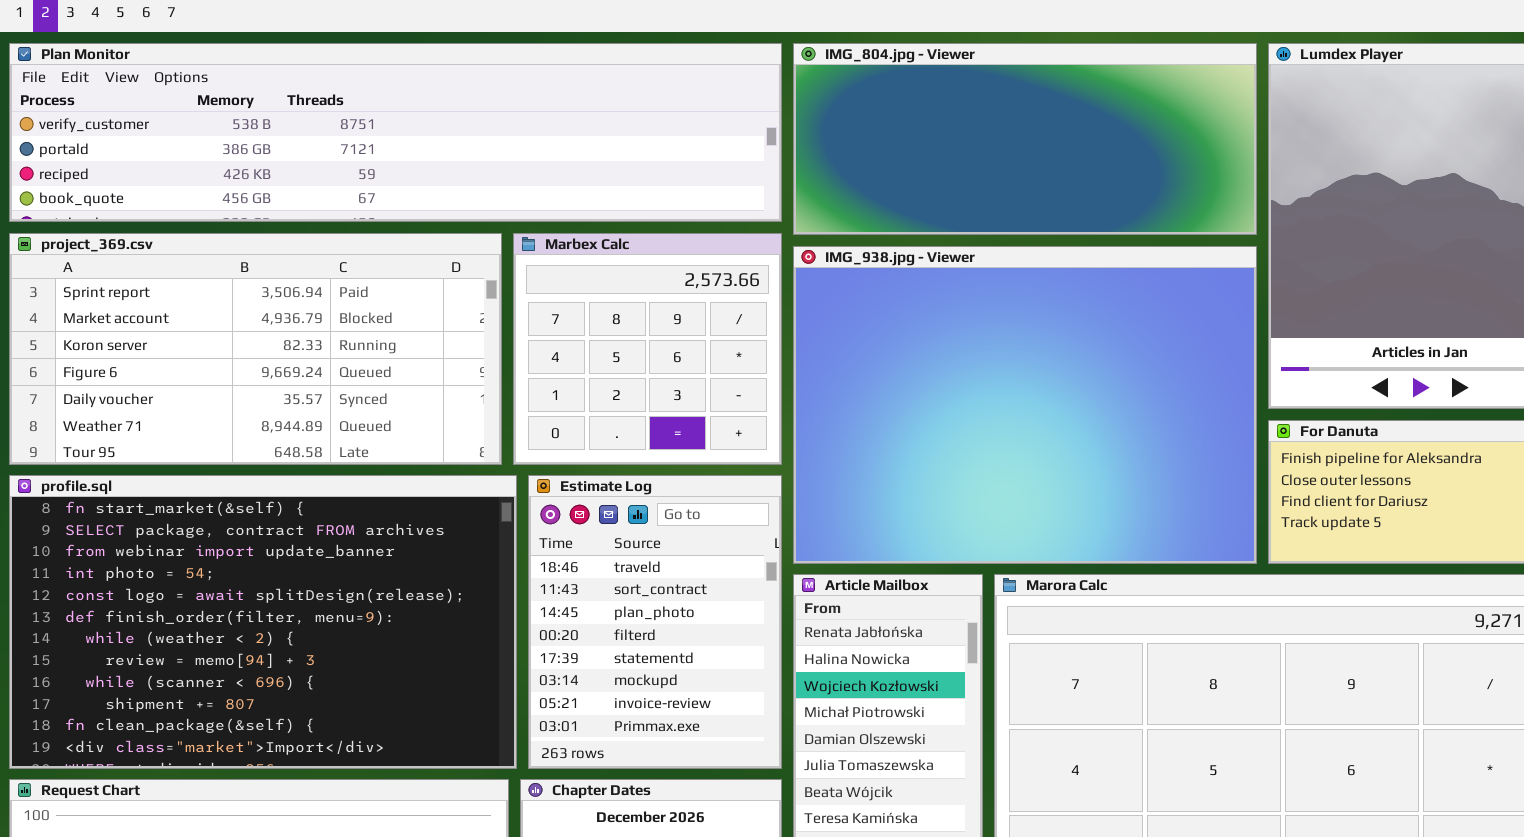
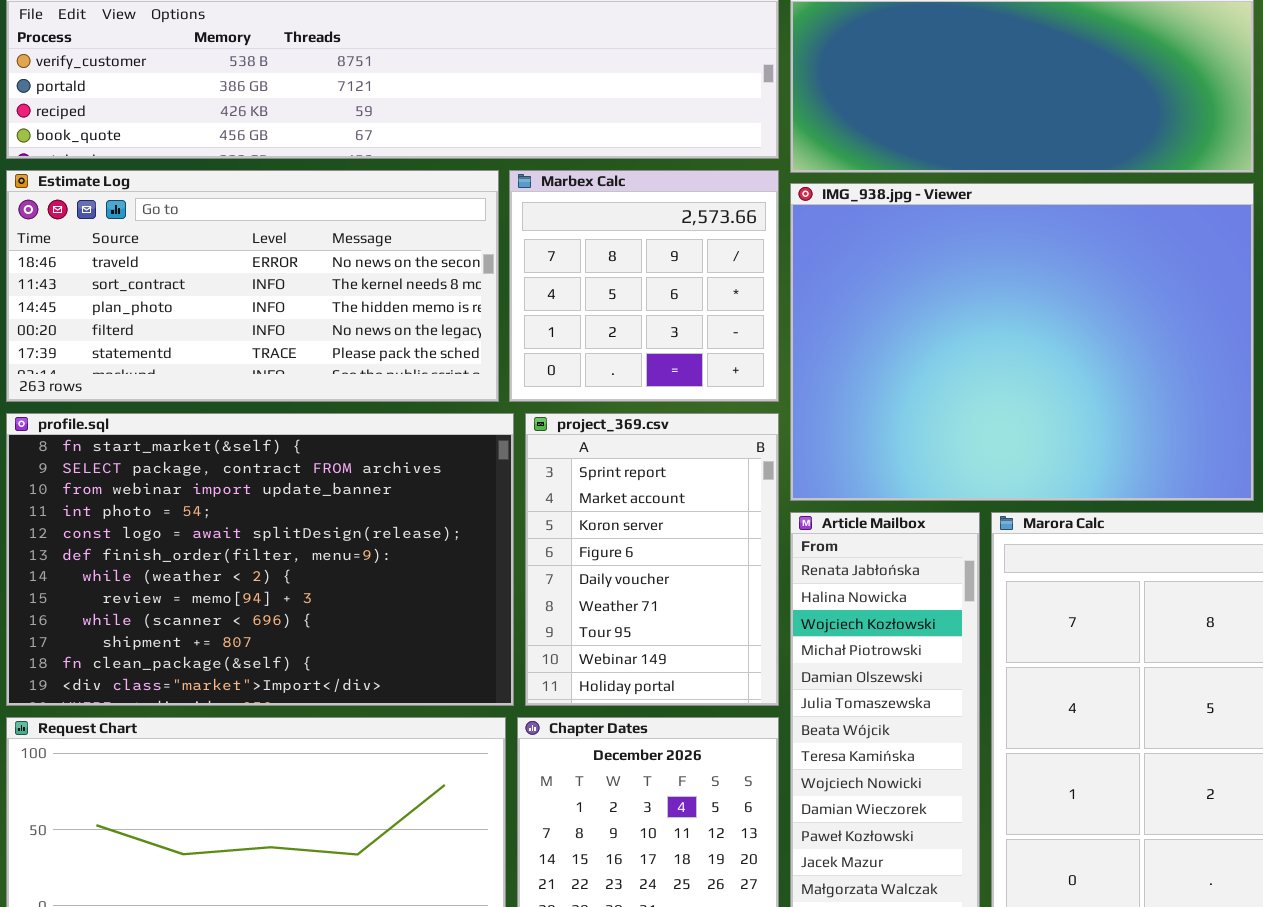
project_369.csv: [9,233,502,465] -> [525,413,779,706], moved, resized
Estimate Log: [528,475,782,769] -> [6,170,499,402], moved, resized

